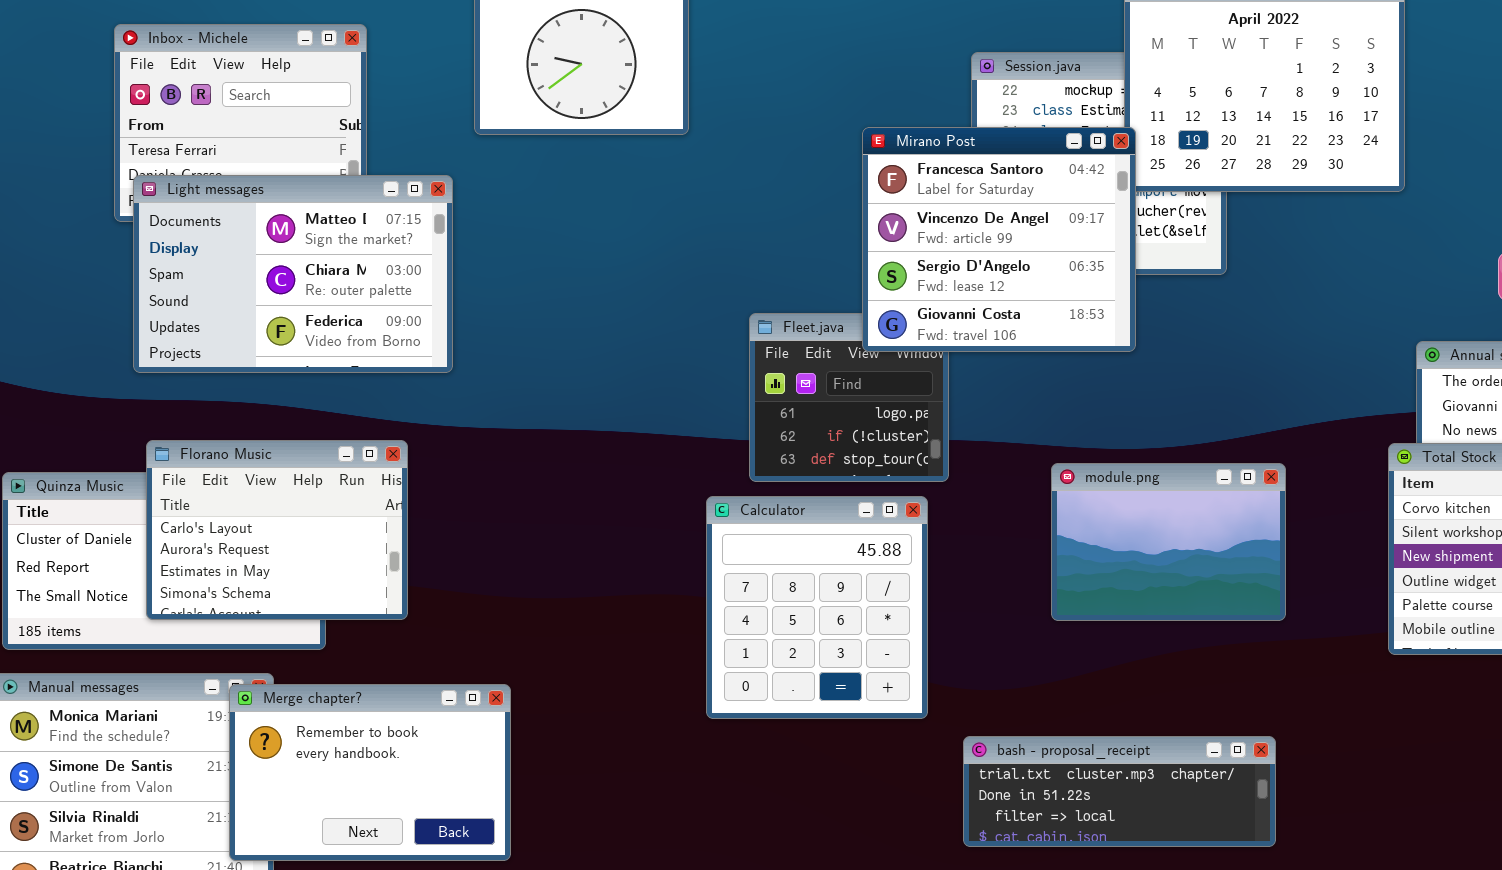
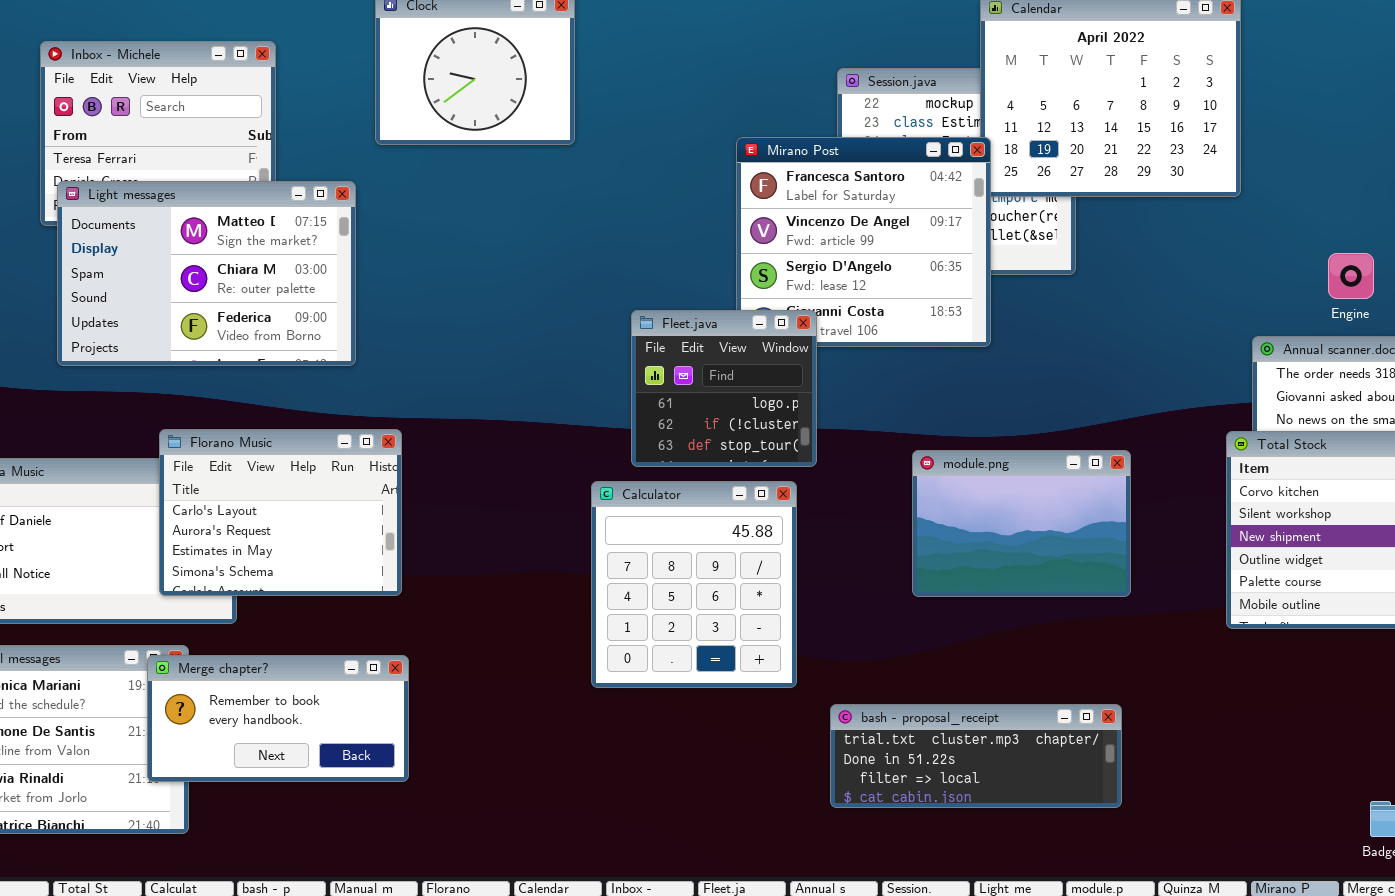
Fleet.java: [749,313,949,482] -> [631,310,817,467], raised
Florano Music: [146,440,408,620] -> [159,429,402,596], moved
Merge chapter?: [229,684,511,861] -> [147,655,409,782], resized

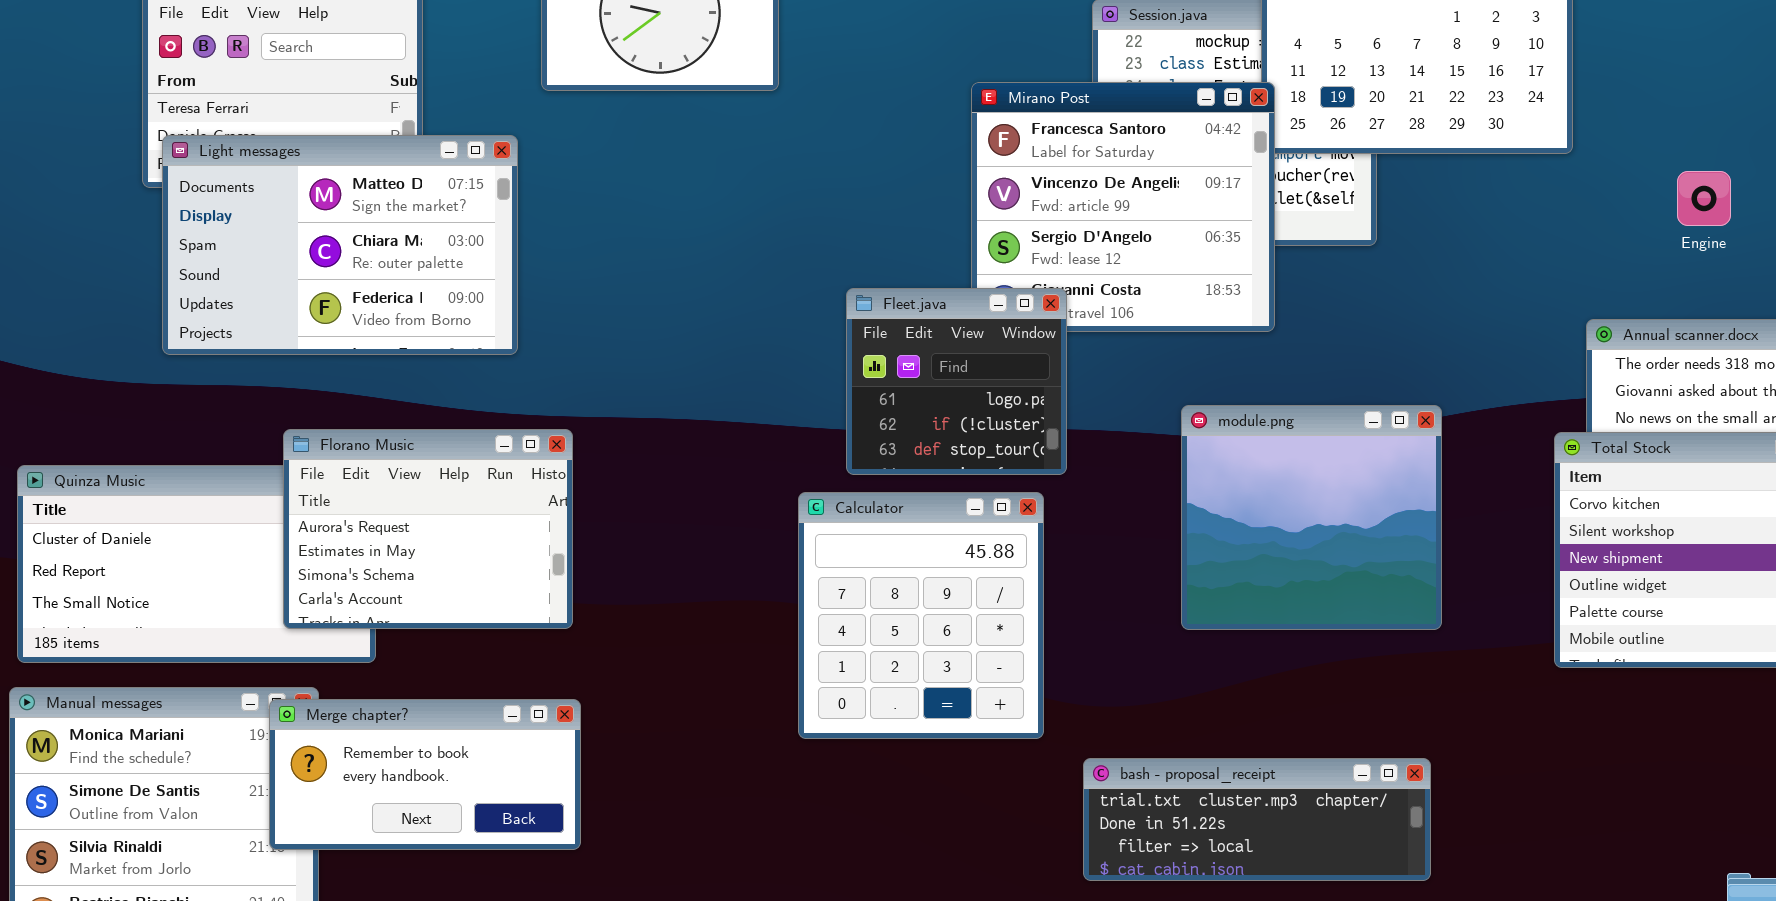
Engine: [1328,253,1374,299] -> [1677,171,1731,226], moved
Florano Music: [159,429,402,596] -> [283,429,573,629], scrolled down 1 row
module.png: [912,450,1131,597] -> [1181,405,1442,630], resized

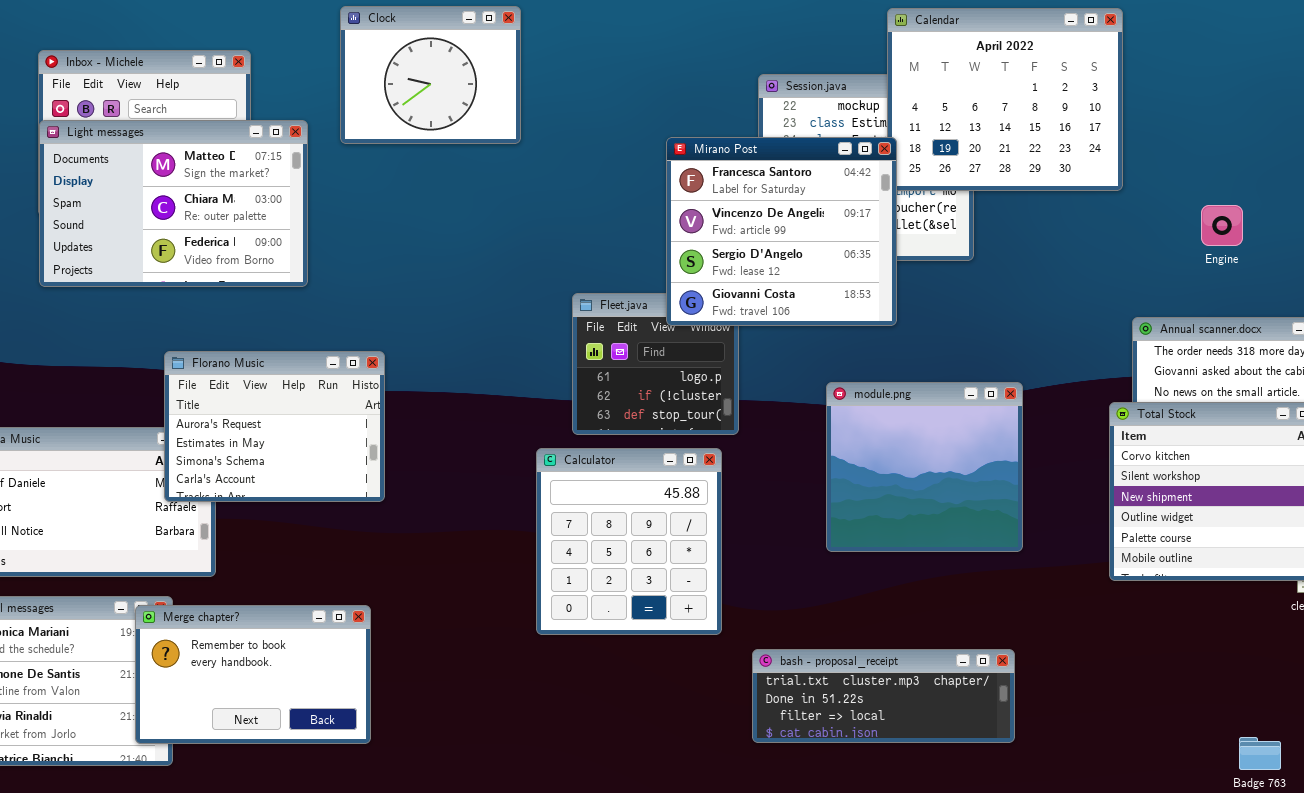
Mirano Post: [971,82,1275,332] -> [666,137,897,326], raised
Light messages: [162,135,518,355] -> [39,120,308,287], moved
Florano Music: [283,429,573,629] -> [164,351,385,502], moved
Merge chapter?: [269,699,581,850] -> [135,605,371,744], resized

